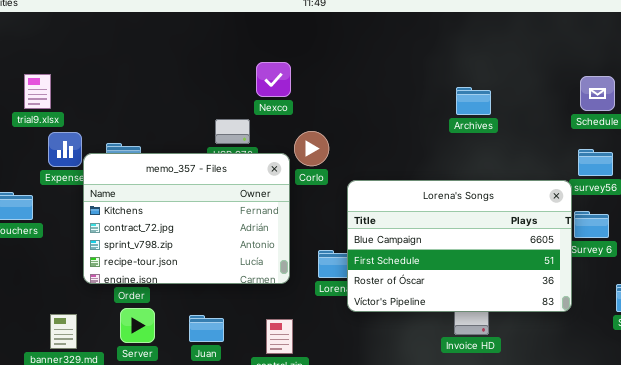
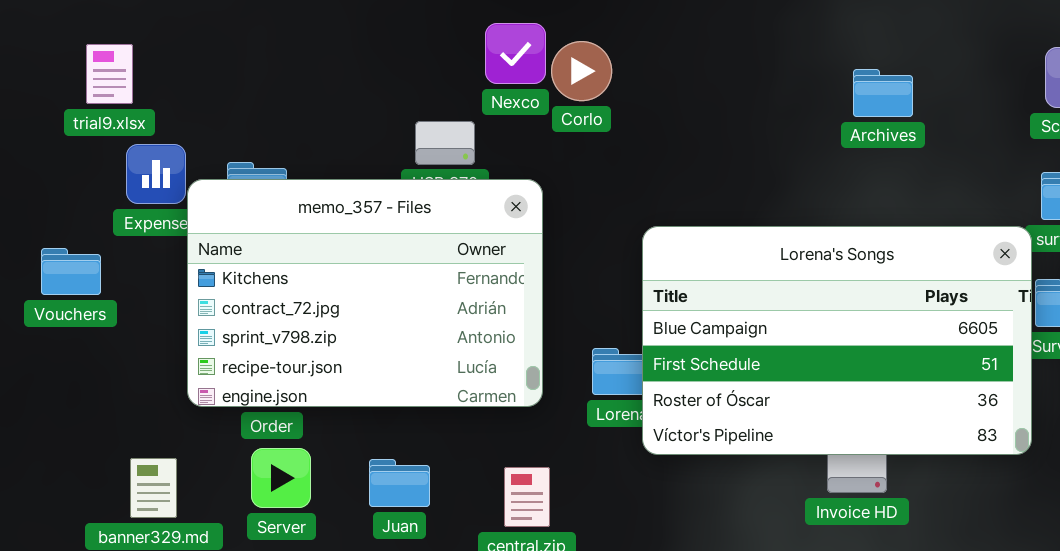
Archives: [456,87,491,115] -> [853,69,913,117], moved
Corlo: [294,131,329,166] -> [551,41,612,101], moved

